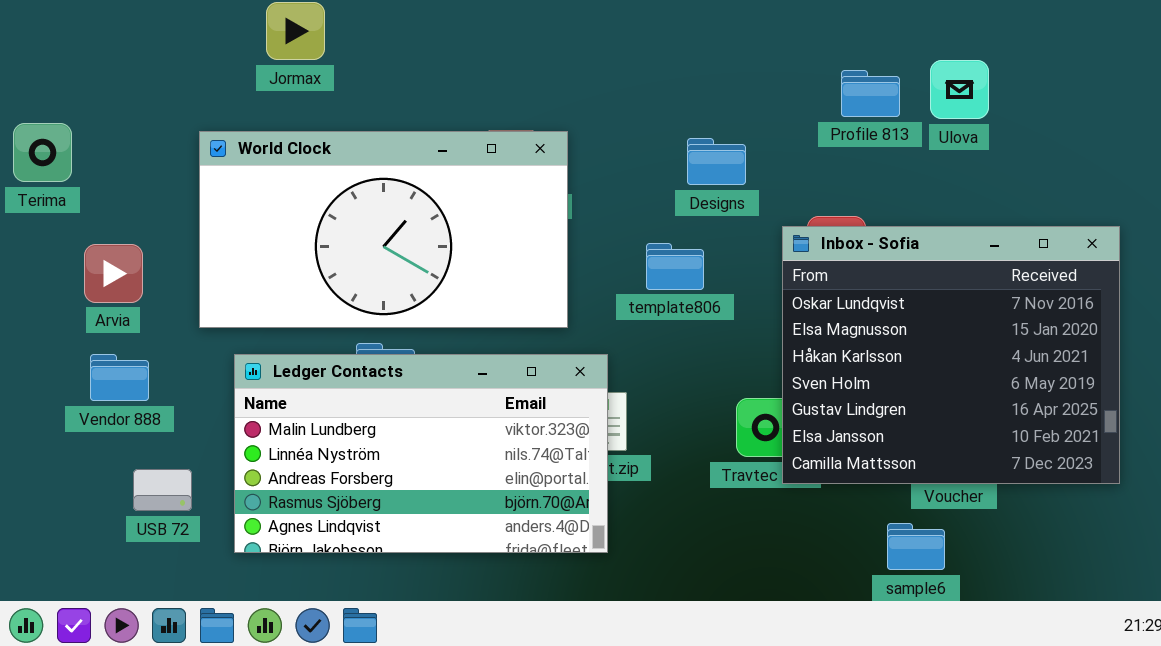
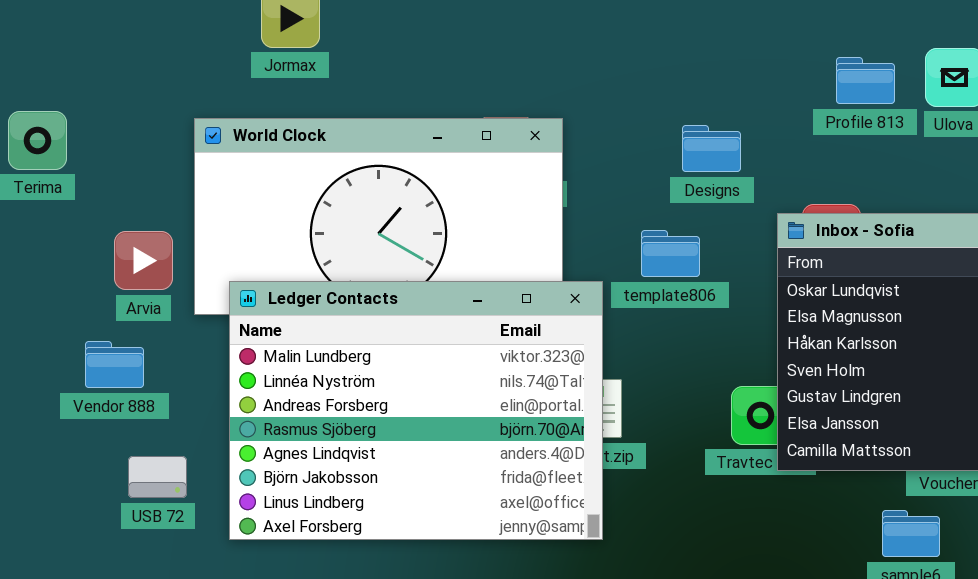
Arvia: [84,244,143,303] -> [114,231,173,290], moved
Ledger Contacts: [234,354,608,553] -> [229,281,603,540], resized

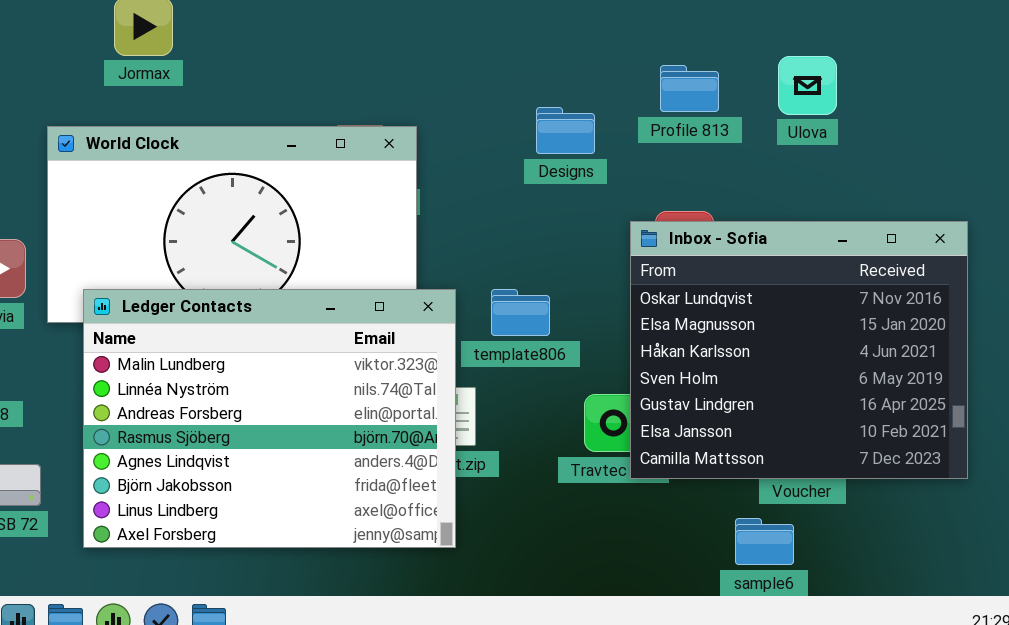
Profile 813: [836,57,895,104] -> [660,65,719,112], moved
Designs: [682,125,741,172] -> [536,107,595,154], moved
template806: [641,230,700,277] -> [491,289,550,336], moved

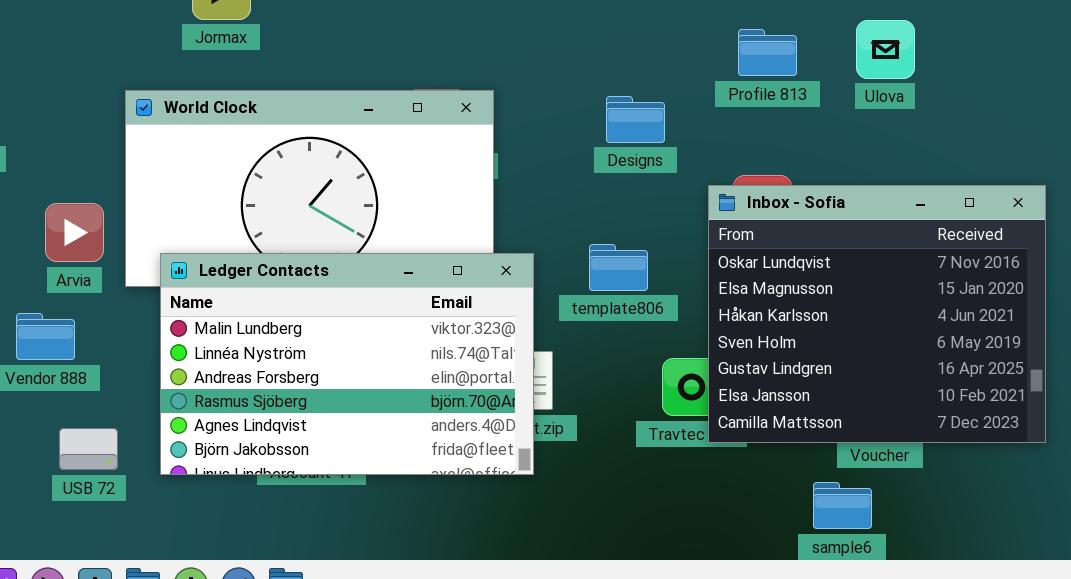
Designs: [536,107,595,154] -> [606,96,665,143], moved
Ledger Contacts: [83,289,456,548] -> [160,253,534,475], resized
template806: [491,289,550,336] -> [589,244,648,291], moved

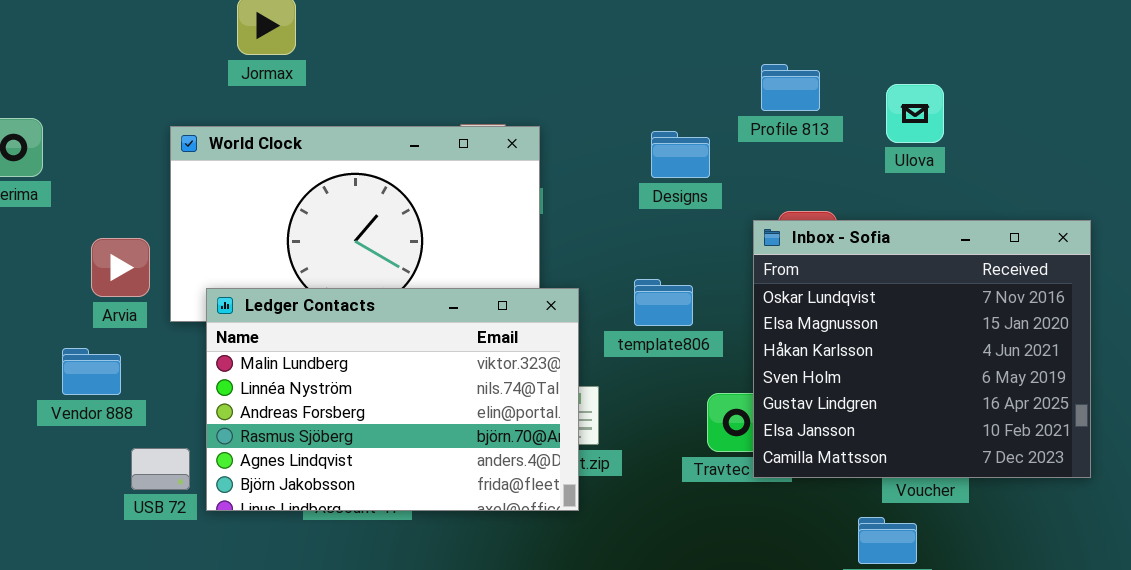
Ulova: [856,20,915,79] -> [886,84,944,143], moved
Profile 813: [738,29,797,76] -> [761,64,820,111], moved
USB 72: [59,428,118,470] -> [131,448,190,490], moved

